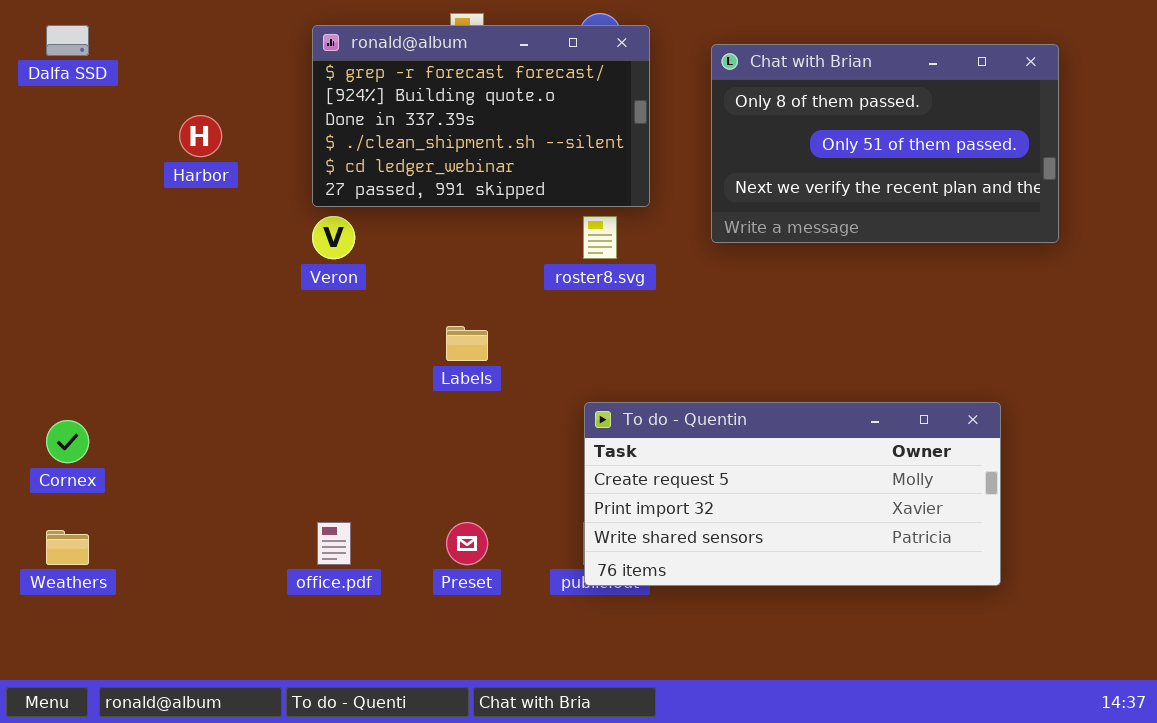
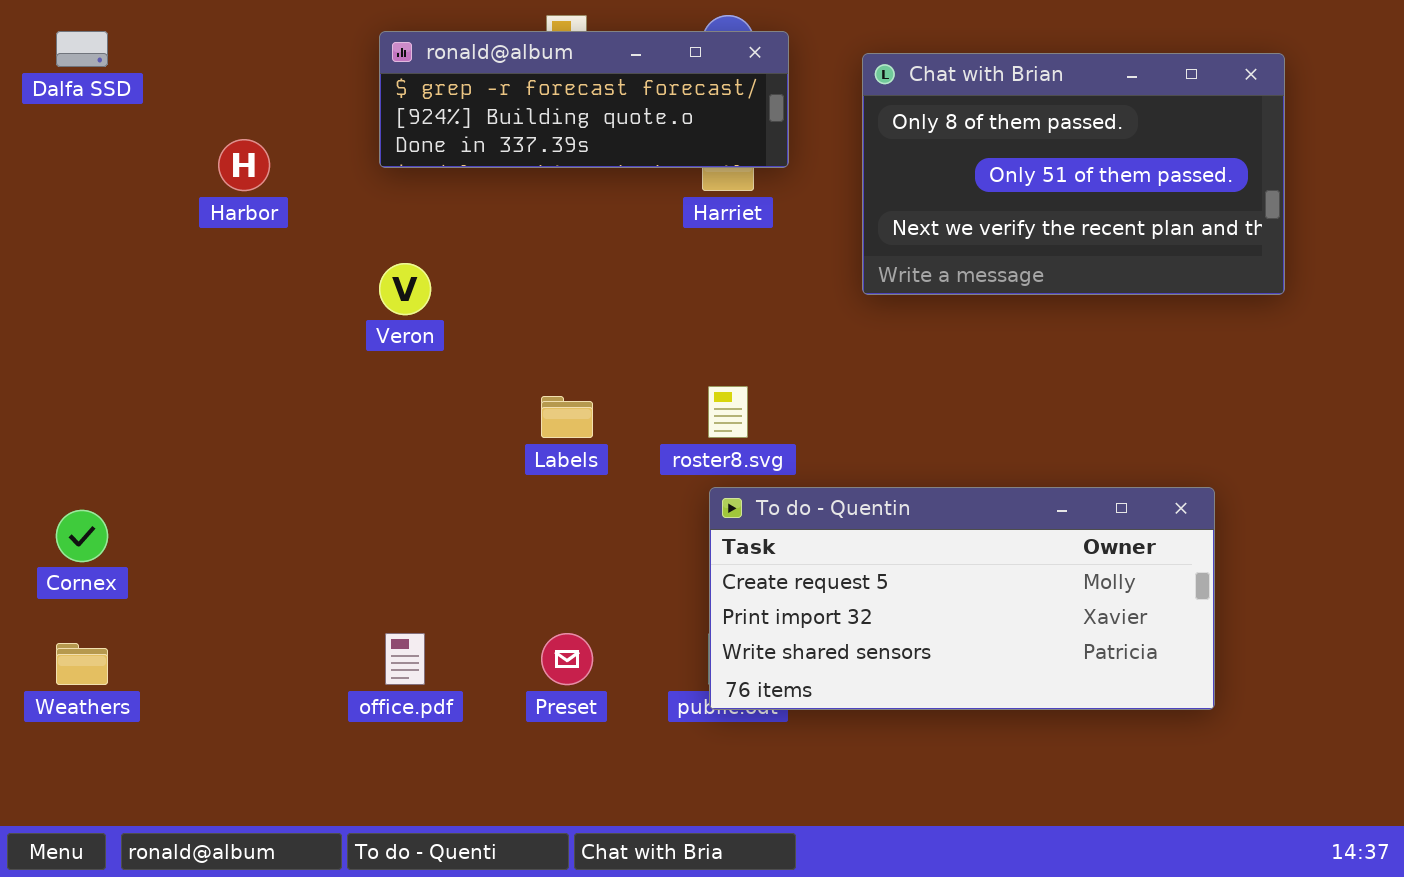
ronald@album: [312,25,650,207] -> [379,31,789,168], resized
roster8.svg: [583,216,617,259] -> [708,386,748,438], moved

